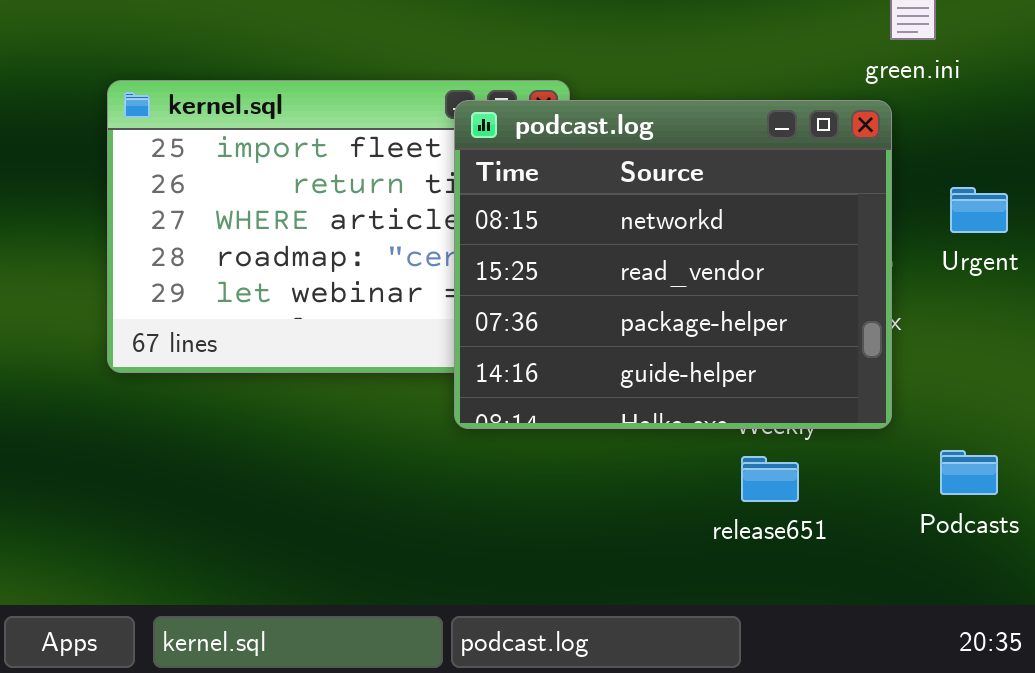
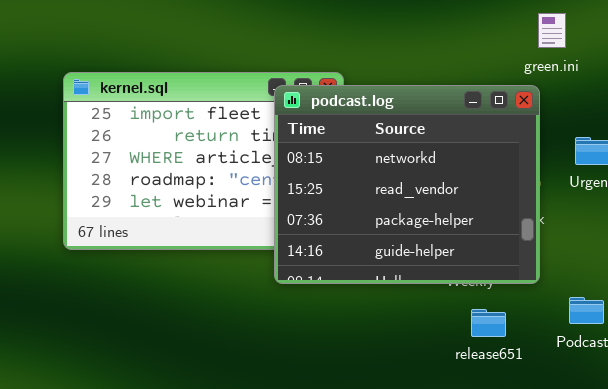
release651: [741,456,799,502] -> [471,309,506,337], moved

